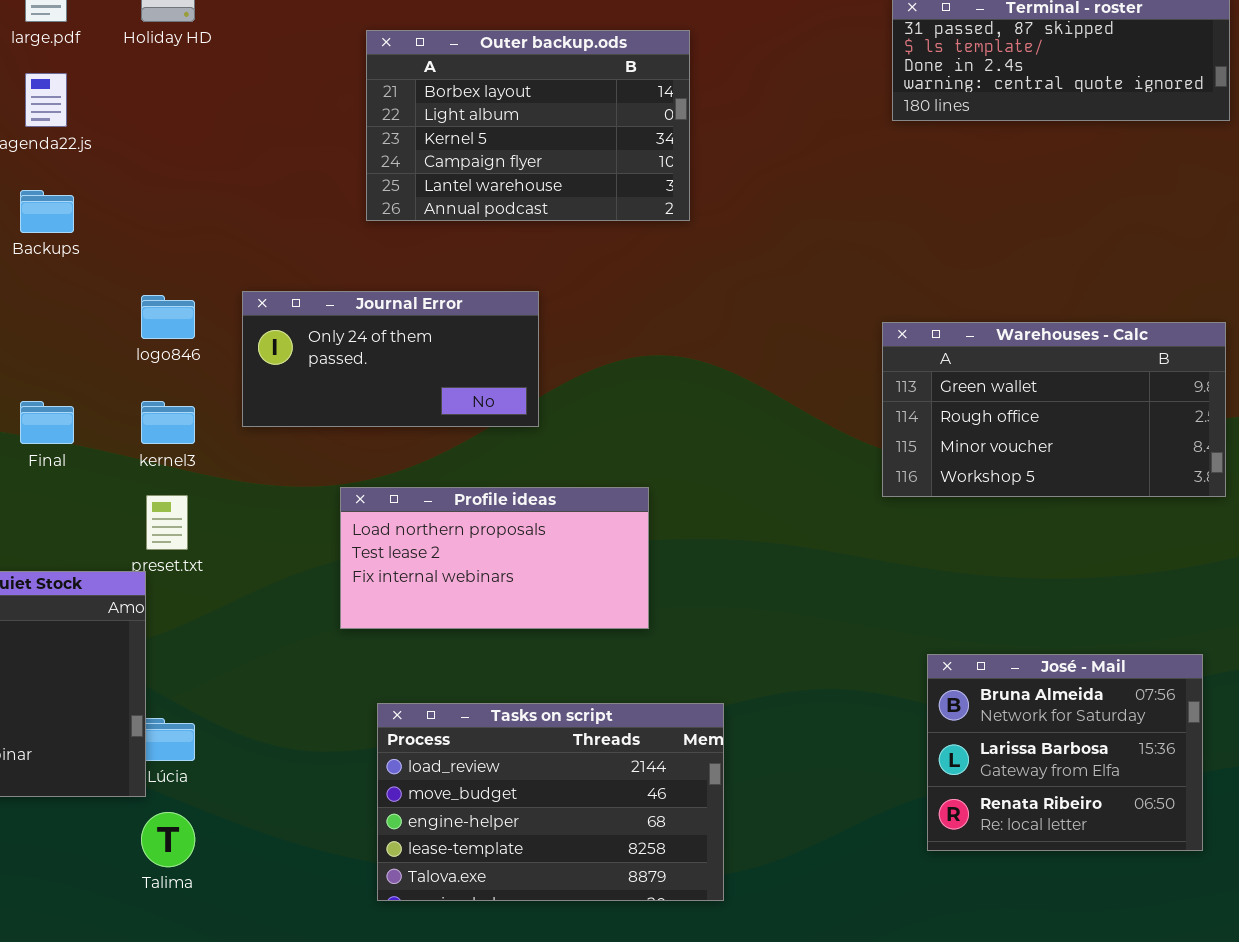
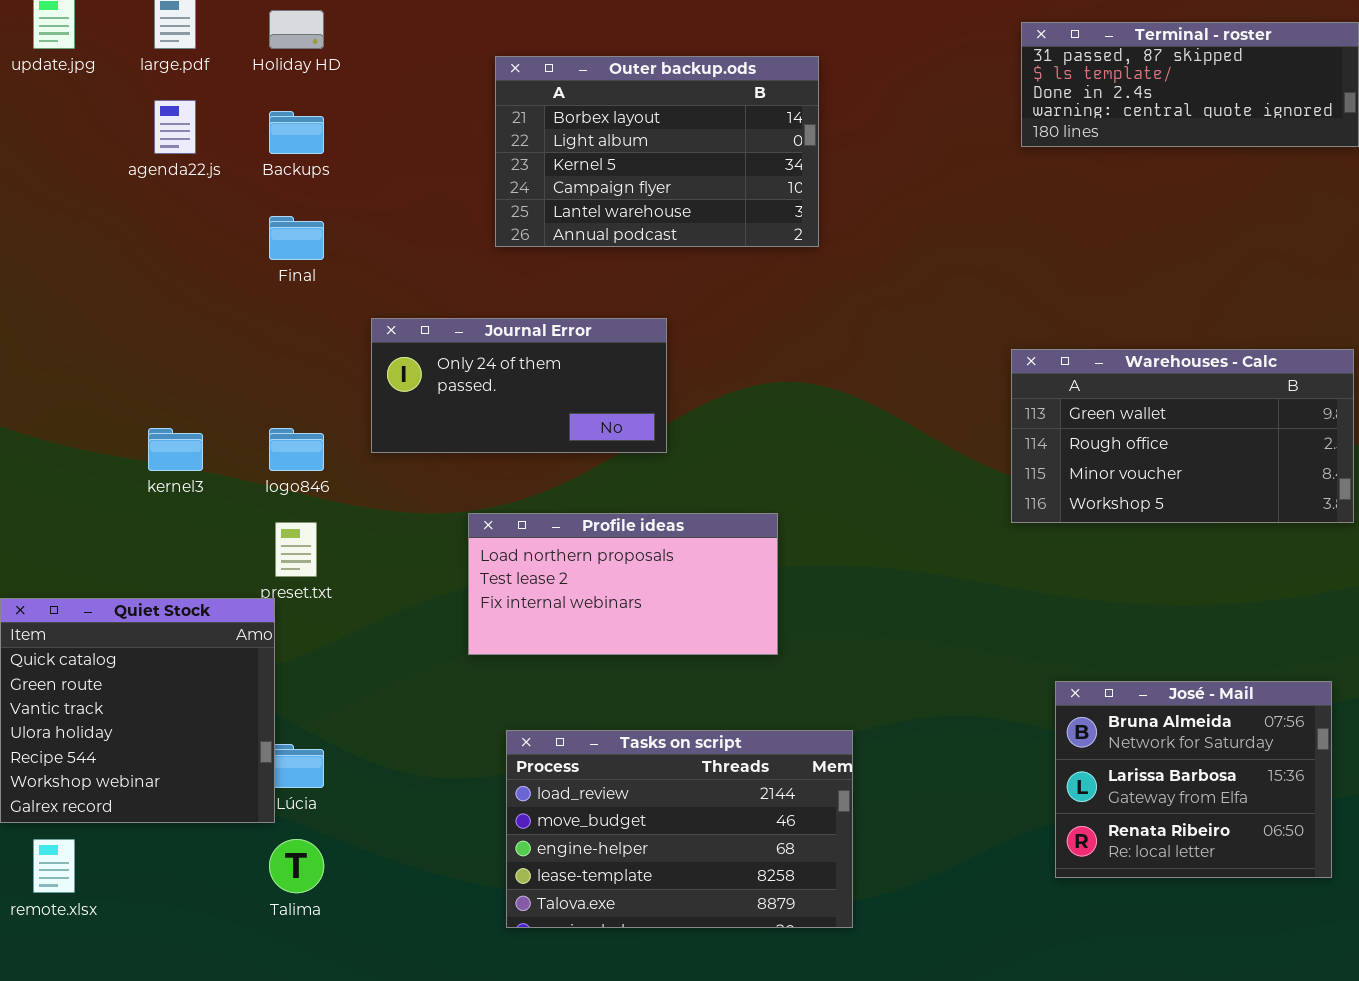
Backups: [20,190,74,233] -> [269,111,324,154], moved
logo846: [141,295,195,339] -> [269,428,324,471], moved
Final: [20,401,74,444] -> [269,216,324,260], moved
kernel3: [141,401,195,444] -> [148,428,203,471], moved

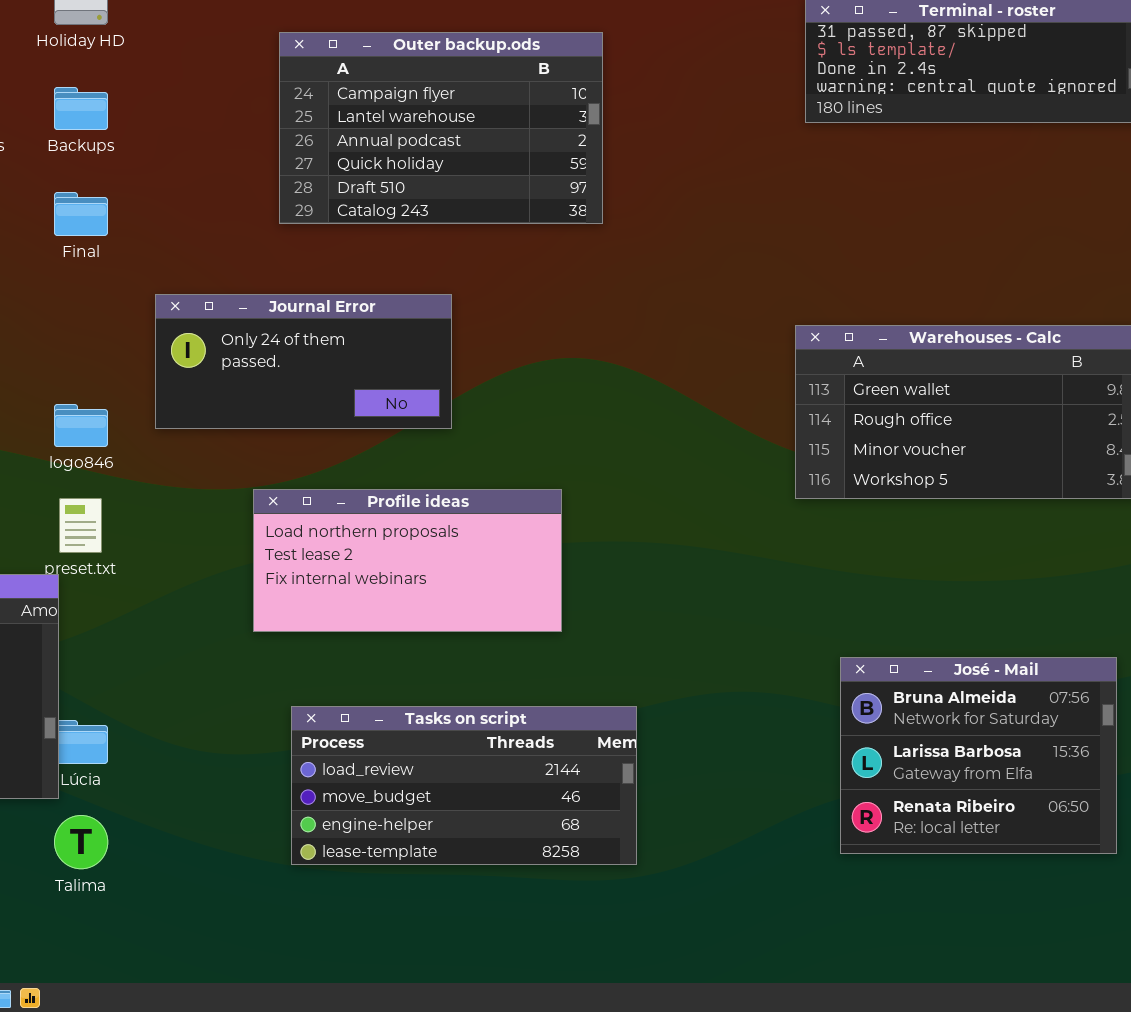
Outer backup.ods: [495,56,819,247] -> [279,32,603,224], scrolled down 3 rows
Tasks on script: [506,730,853,928] -> [291,706,637,865], resized

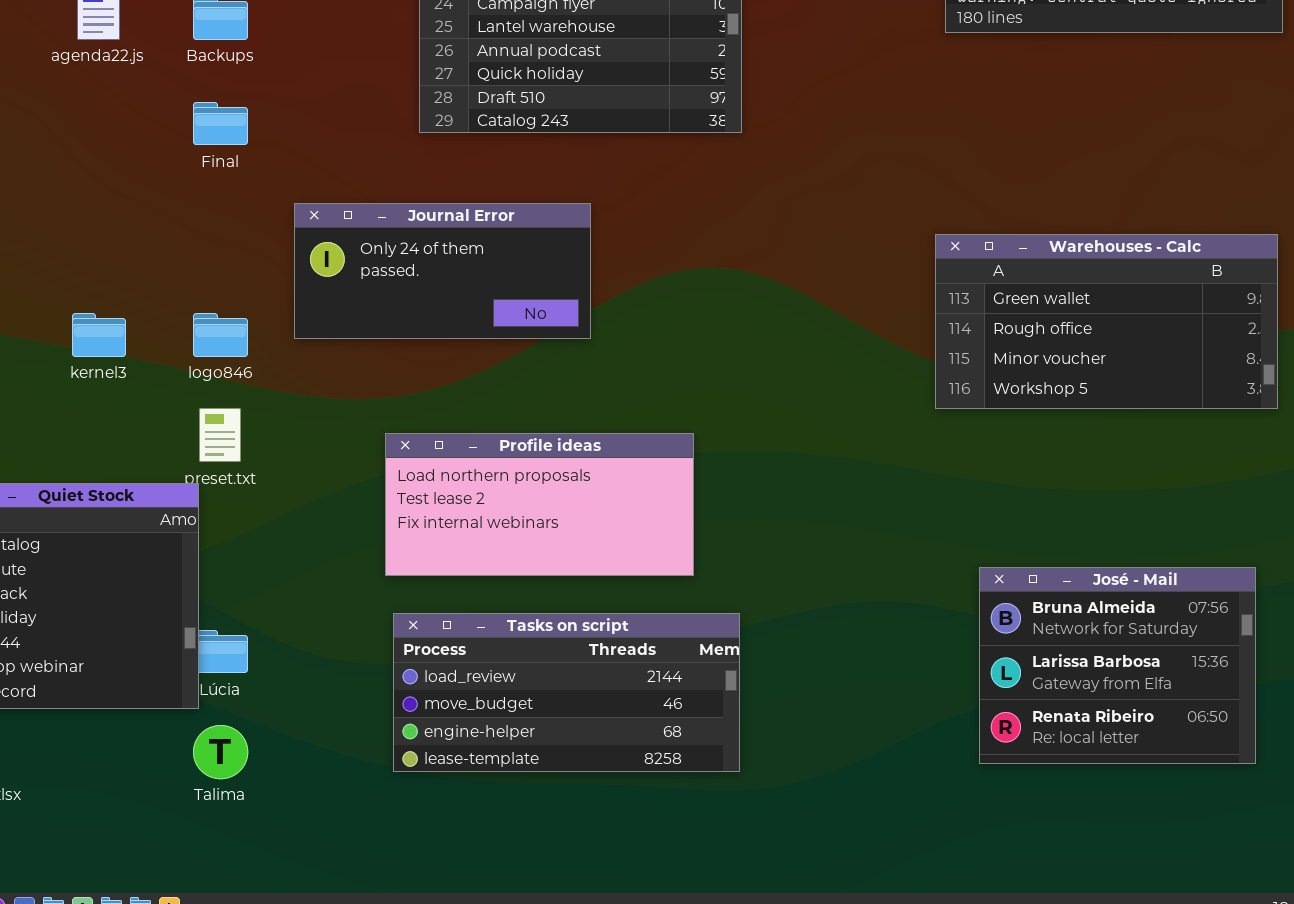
Profile ideas: [253,489,562,632] -> [385,433,694,576], moved
Tasks on script: [291,706,637,865] -> [393,613,740,772], moved

